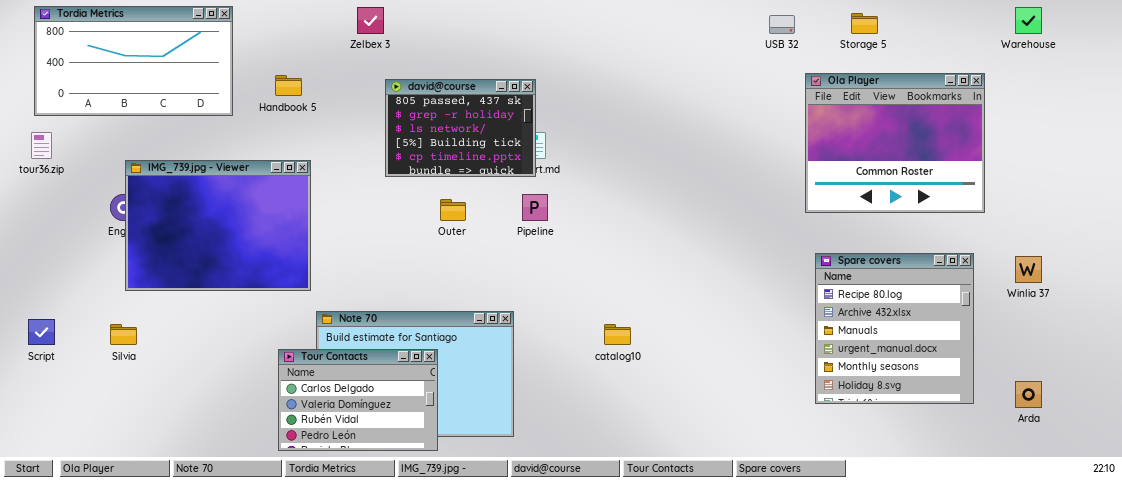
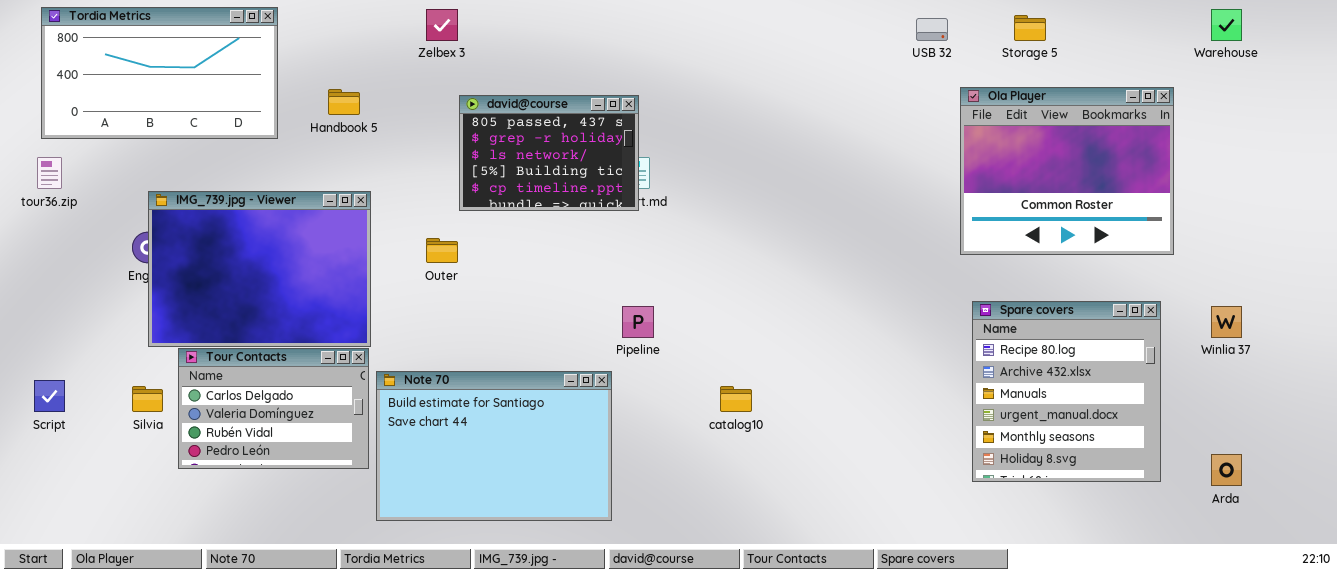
Pipeline: [522,194,548,221] -> [622,306,654,338], moved
Outer: [440,199,466,221] -> [426,238,458,263], moved
Tour Contacts: [278,349,438,451] -> [178,348,369,469], moved

